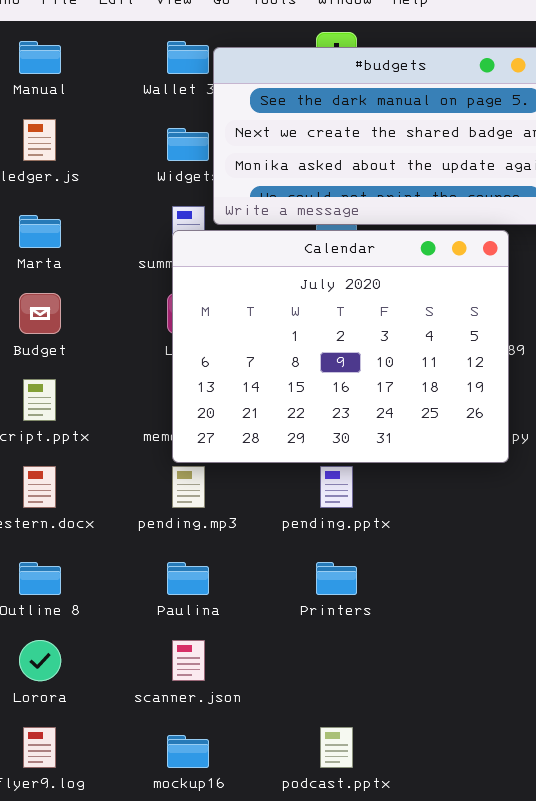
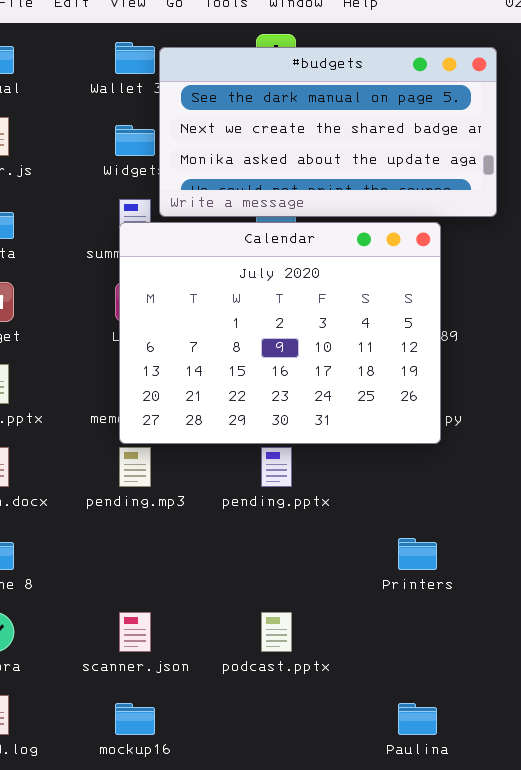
Paulina: [167,562,209,595] -> [398,703,437,735], moved
Printers: [316,562,357,595] -> [398,538,437,570], moved
podcast.pptx: [320,727,353,768] -> [261,612,292,652], moved

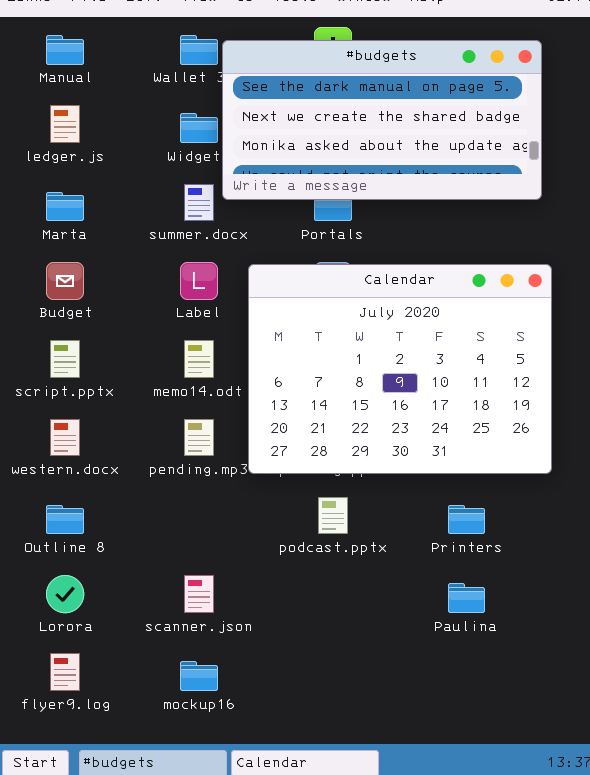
Calendar: [119,222,441,444] -> [248,264,552,474], moved
podcast.pptx: [261,612,292,652] -> [318,497,348,534], moved
Paulina: [398,703,437,735] -> [448,583,485,613], moved

